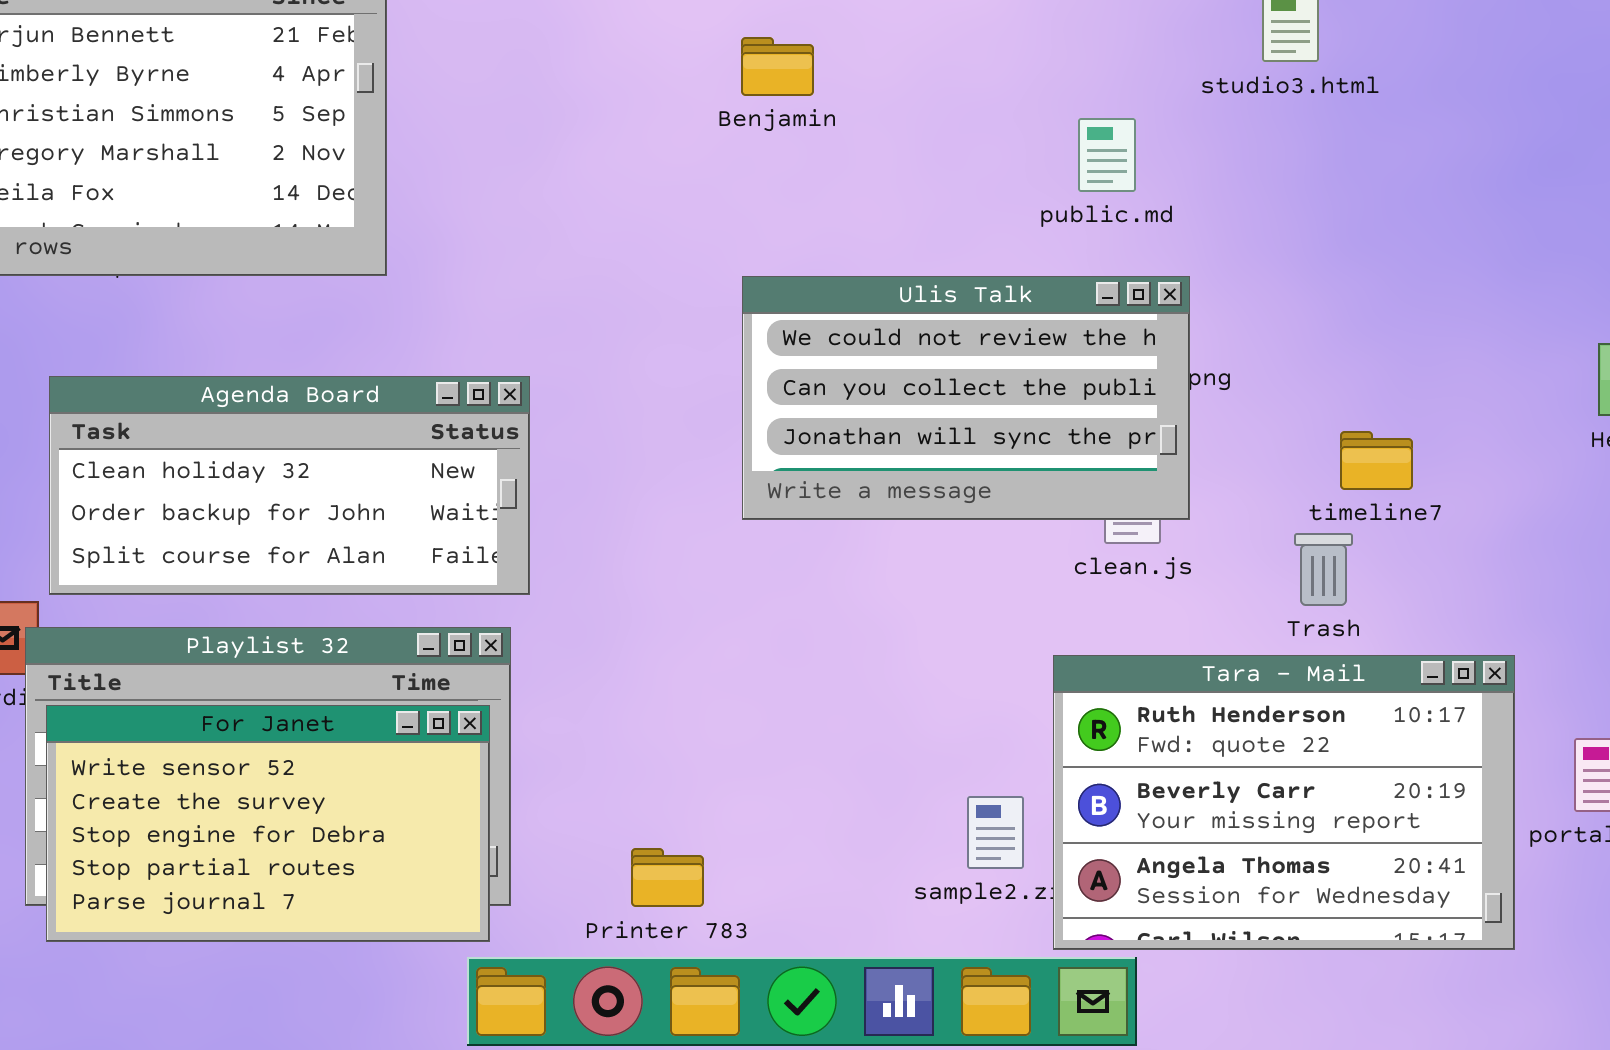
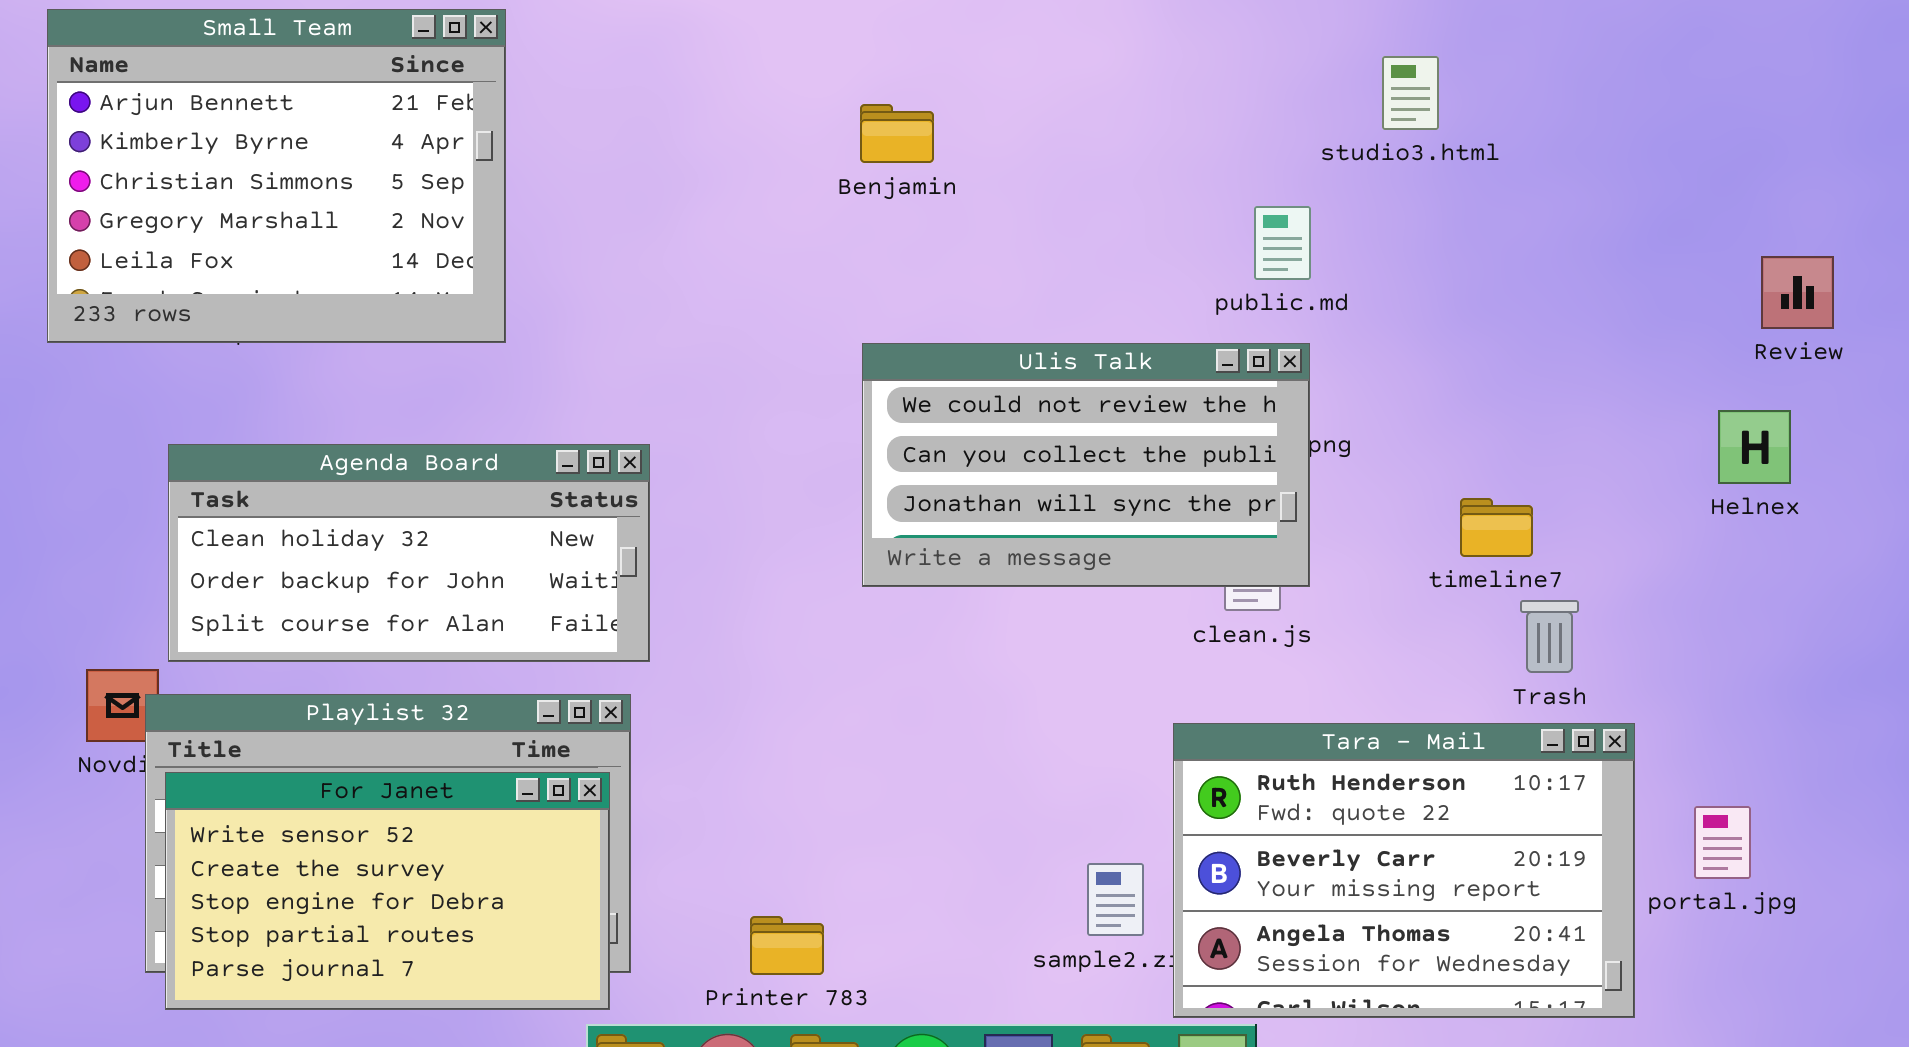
public.md: [1078,118,1136,192] -> [1254,206,1311,280], moved
Trash: [1294,533,1353,606] -> [1520,600,1579,673], moved

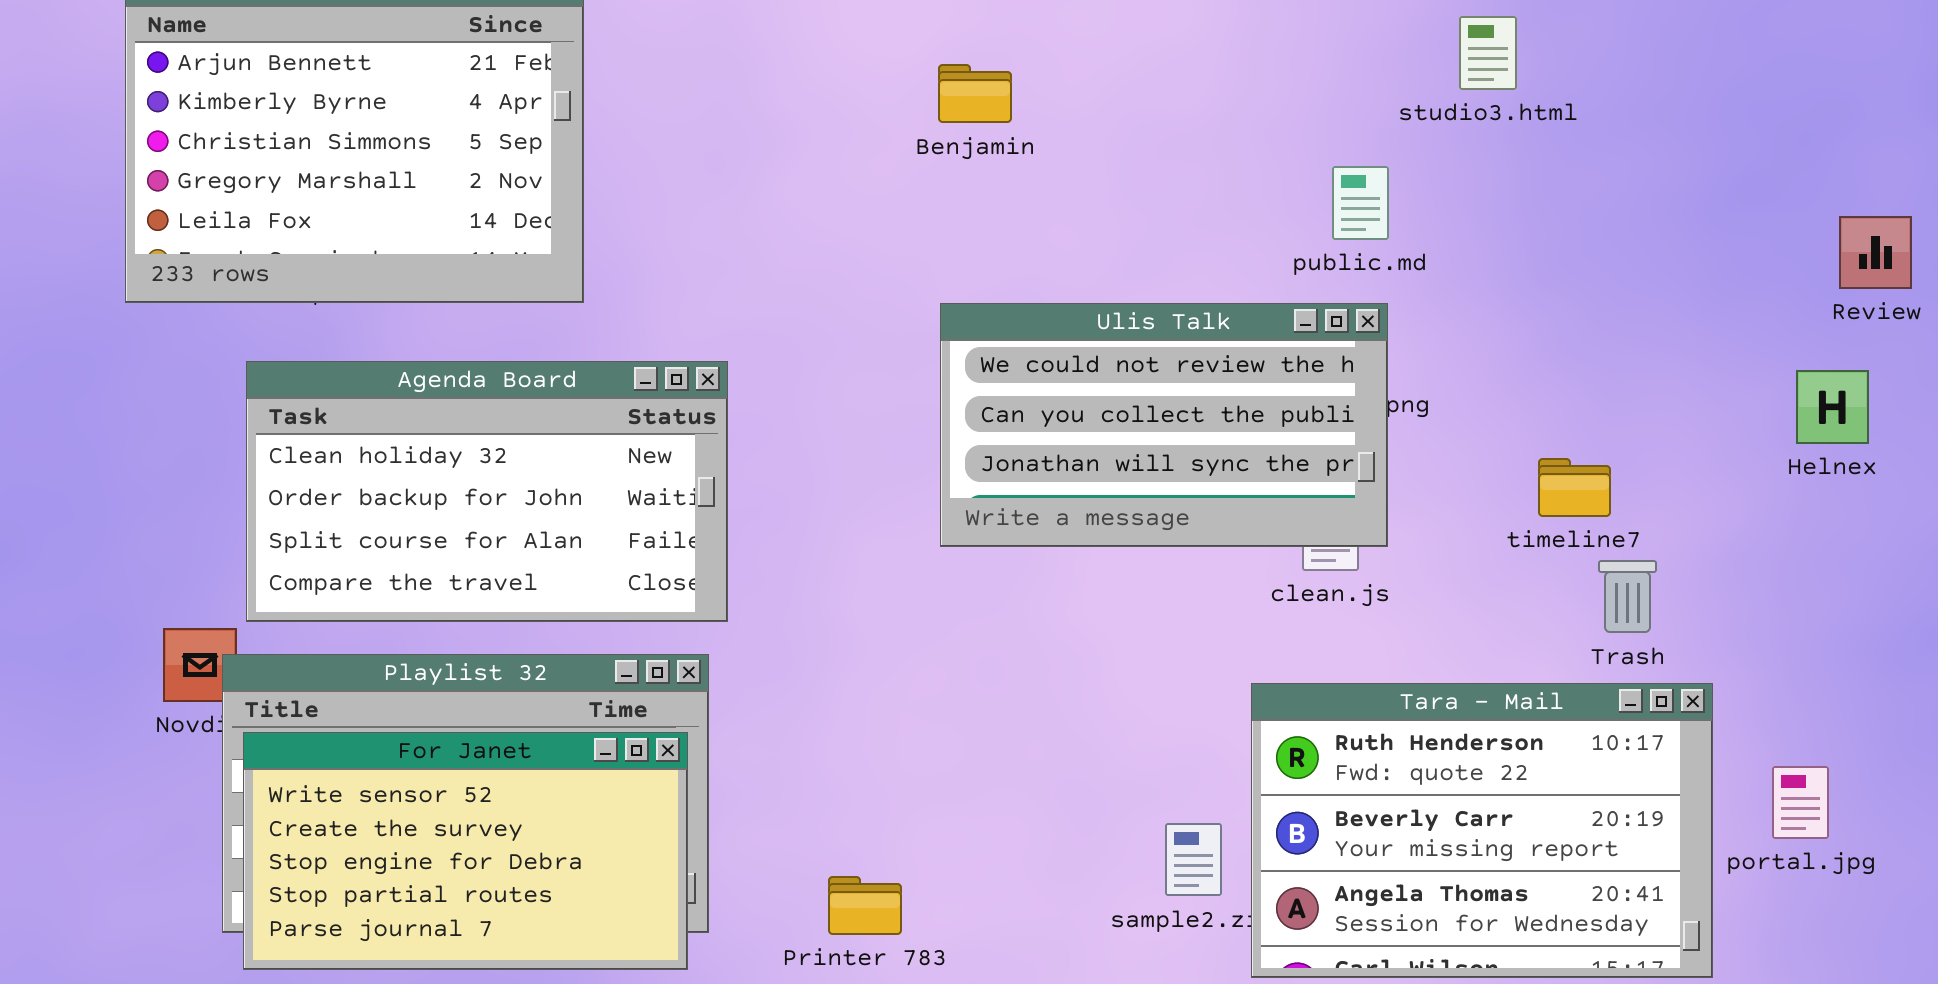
Agenda Board: [168,444,650,662] -> [246,361,728,622], resized

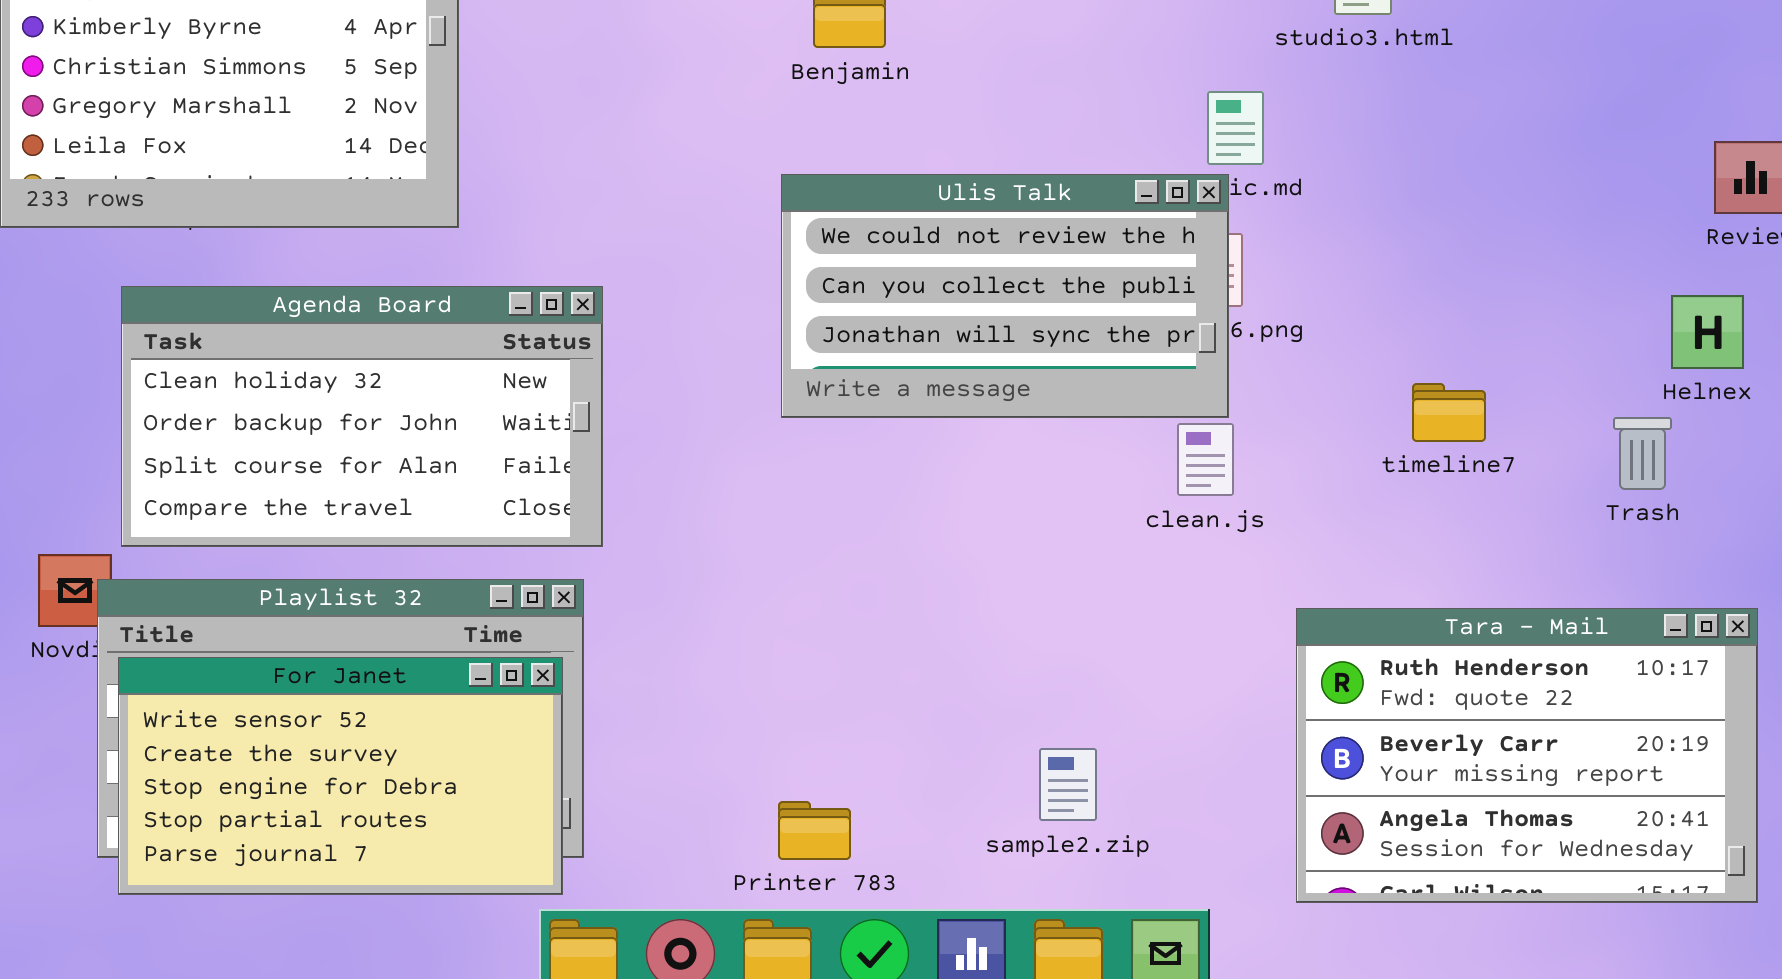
Ulis Talk: [940,303,1388,547] -> [781,174,1229,418], moved
Trash: [1598,560,1657,633] -> [1613,417,1672,490], moved
Tara - Mail: [1251,683,1713,978] -> [1296,608,1758,903], moved
Printer 783: [828,876,902,935] -> [778,801,851,860], moved

